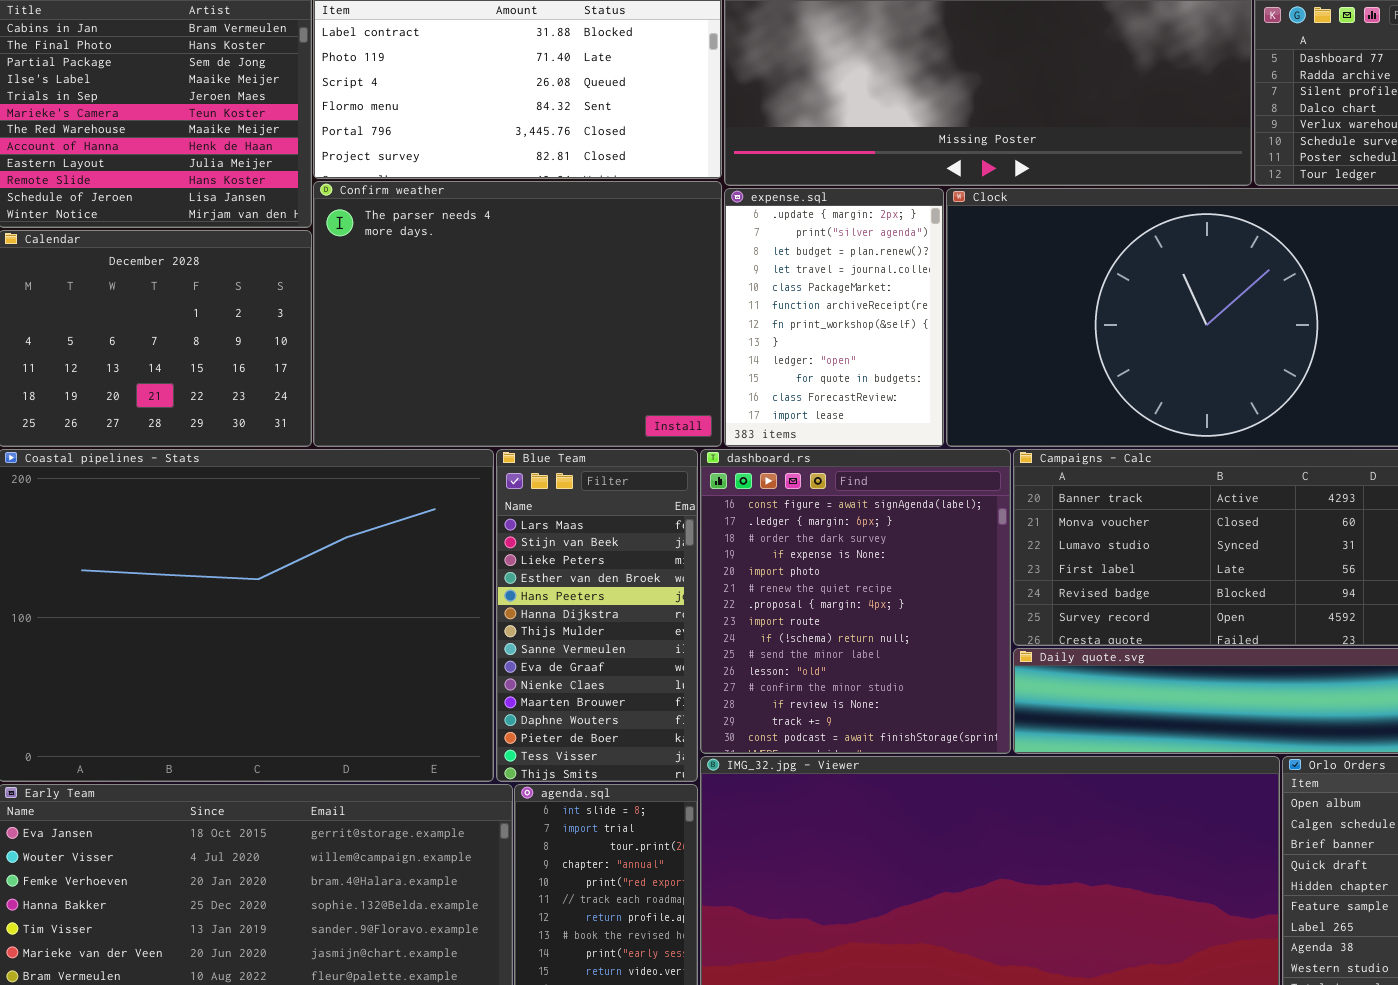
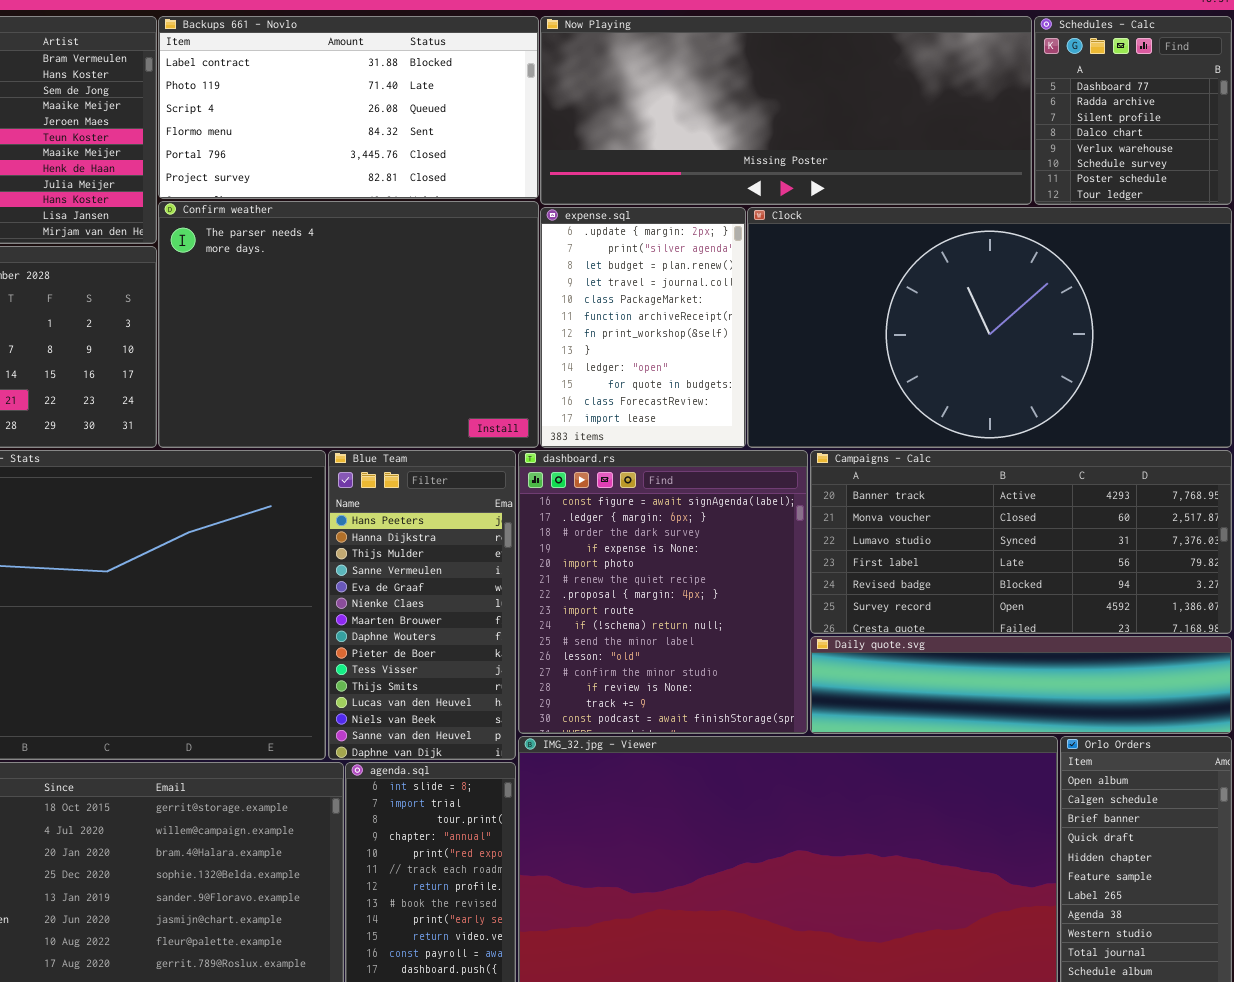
Blue Team: [496,449,698,782] -> [328,450,516,760], scrolled down 4 rows

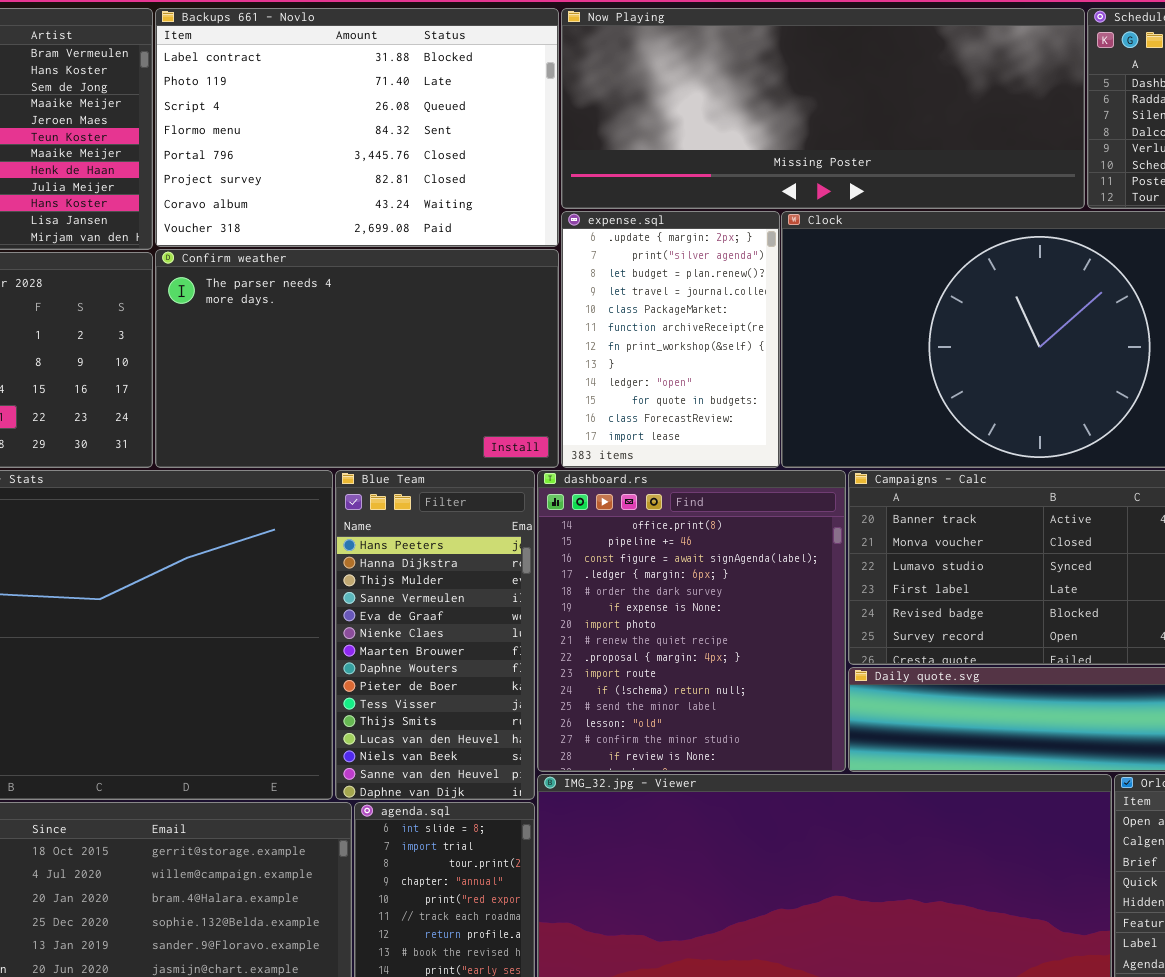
Backups 661 - Novlo: [158,16,539,199] -> [155,8,559,247], resized
Confirm weather: [158,201,539,448] -> [155,249,559,468], resized
dashboard.rs: [518,450,808,734] -> [537,470,846,772], scrolled up 2 rows

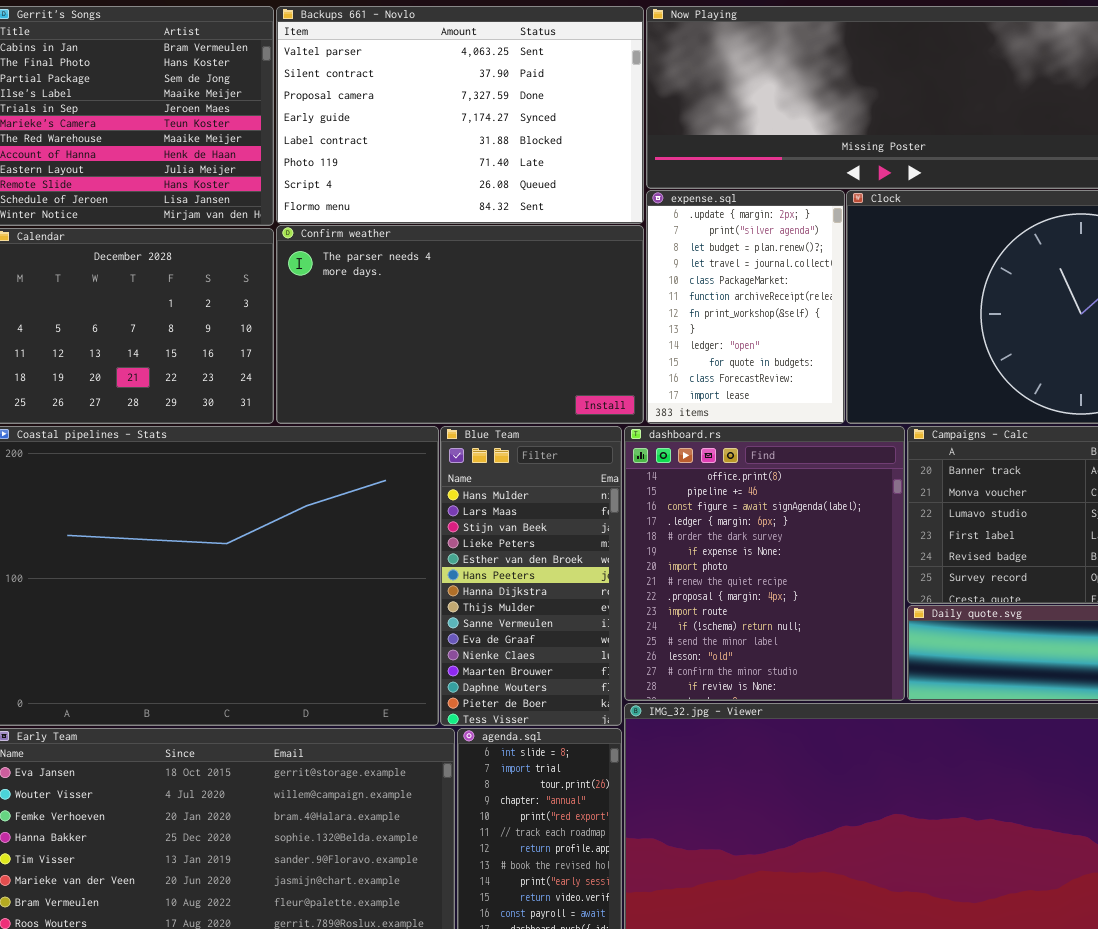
Backups 661 - Novlo: [155,8,559,247] -> [276,6,644,224], scrolled up 4 rows
Blue Team: [335,470,535,800] -> [440,426,622,726], scrolled up 5 rows

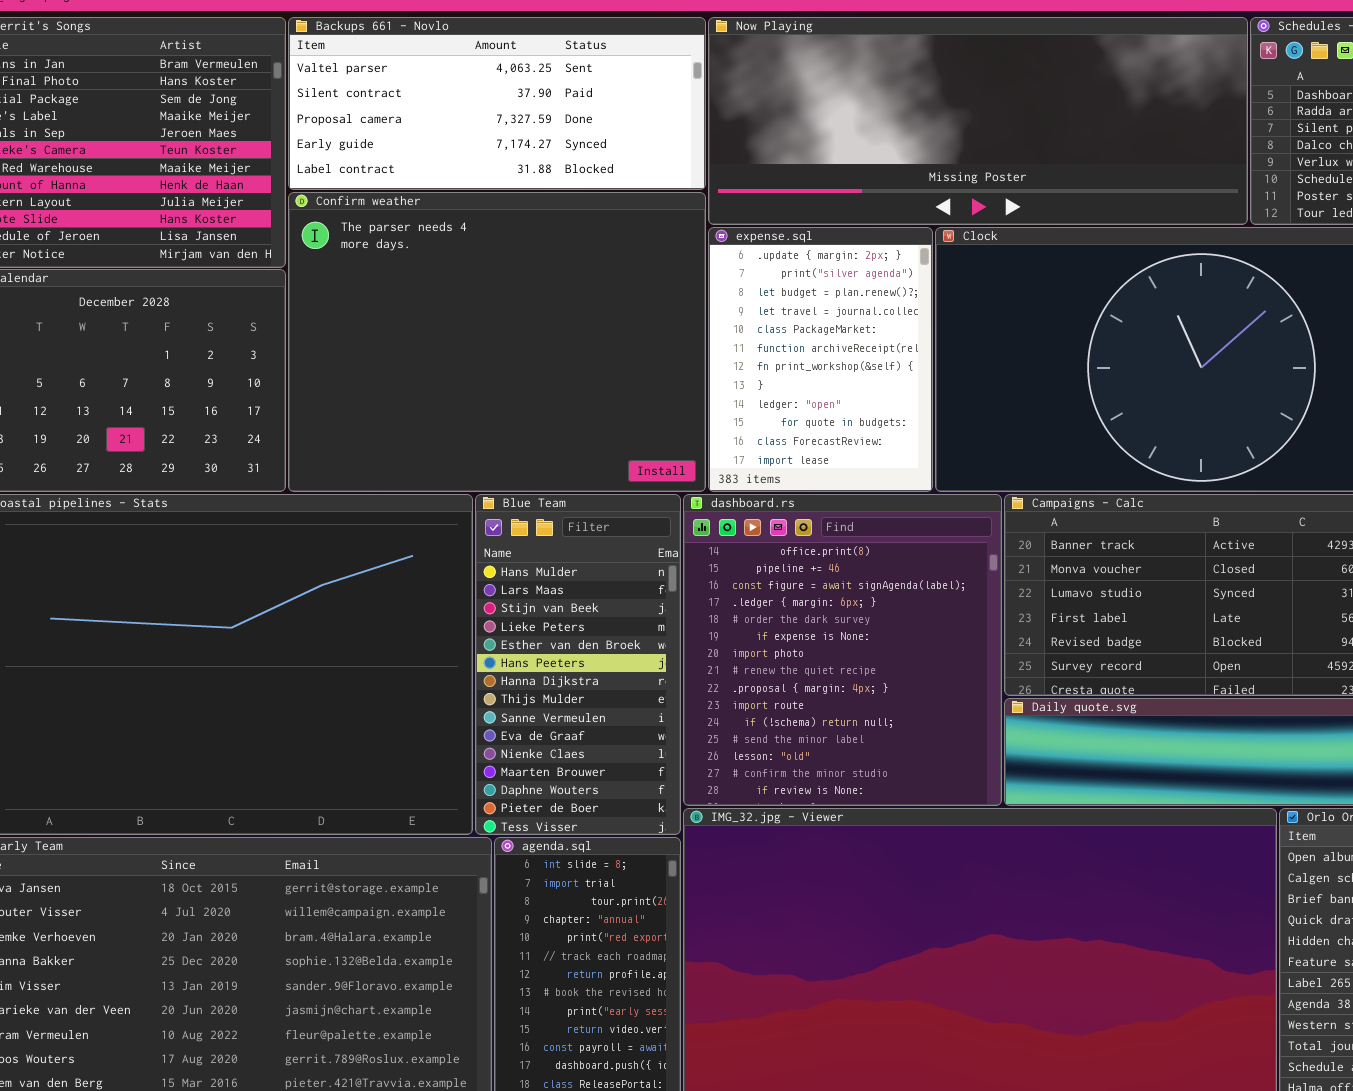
Backups 661 - Novlo: [276,6,644,224] -> [288,17,706,190], resized
Confirm weather: [276,225,644,424] -> [288,192,706,492], resized

